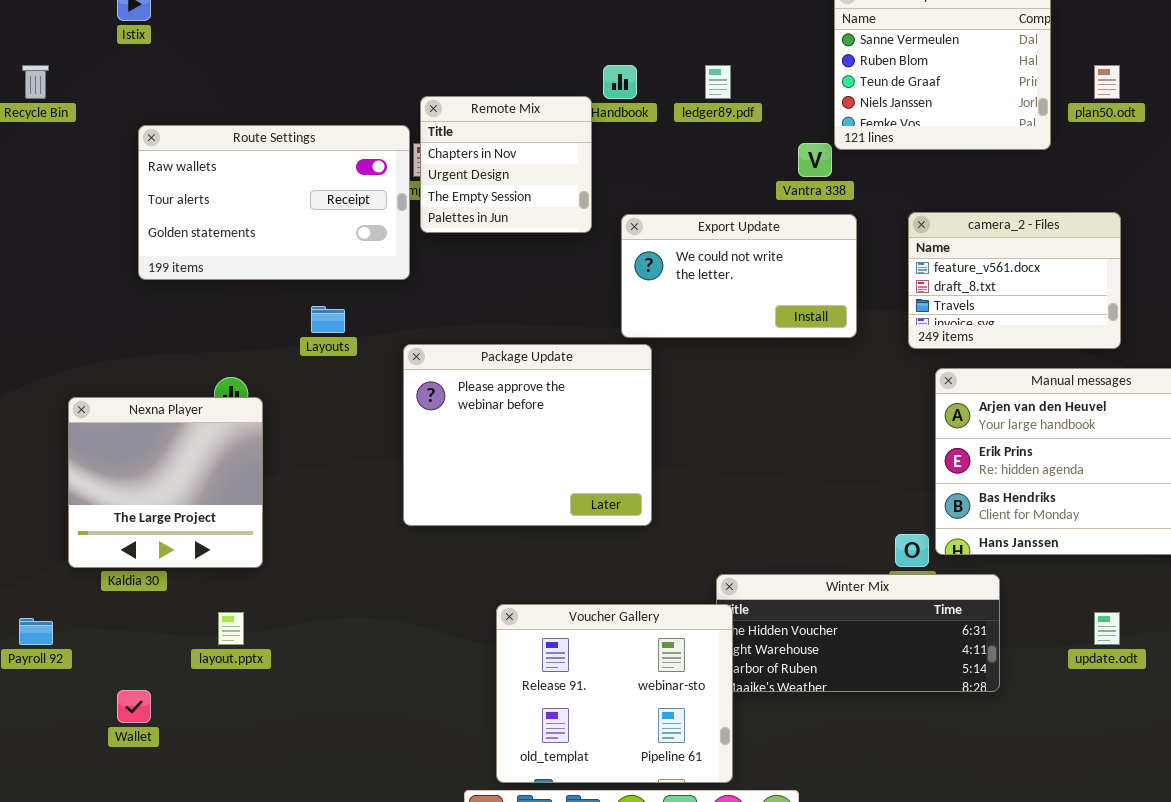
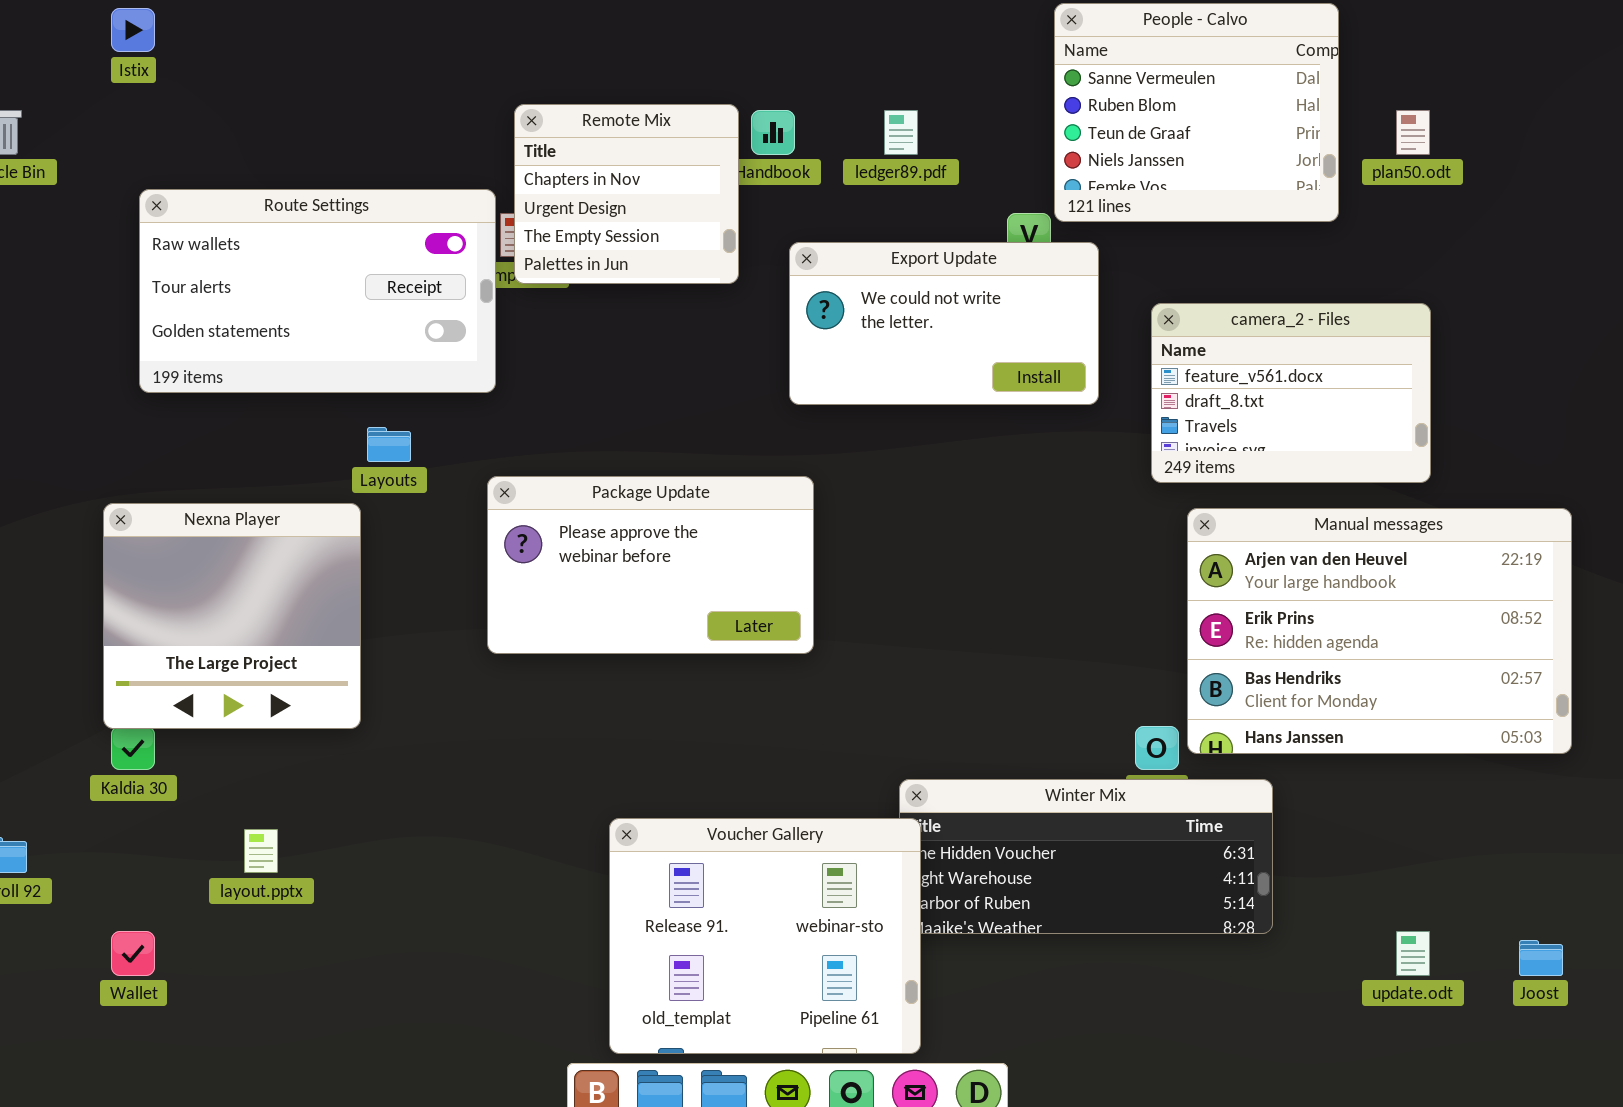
Remote Mix: [420,96,592,233] -> [514,104,739,284], moved
Export Update: [621,214,857,338] -> [789,242,1099,405], moved
Package Update: [403,344,652,526] -> [487,476,814,654], resized
Nexna Player: [68,397,263,568] -> [103,503,361,729], moved
update.odt: [1094,612,1120,645] -> [1396,931,1430,976], moved

